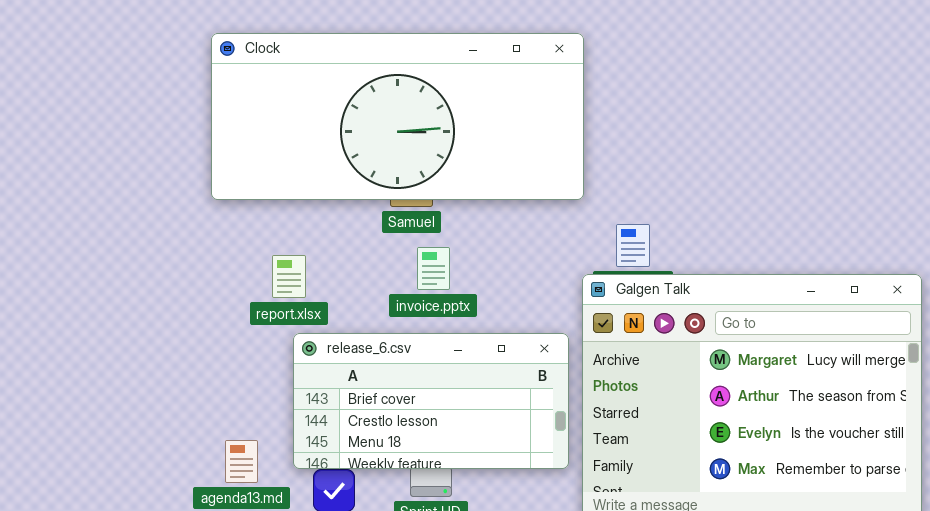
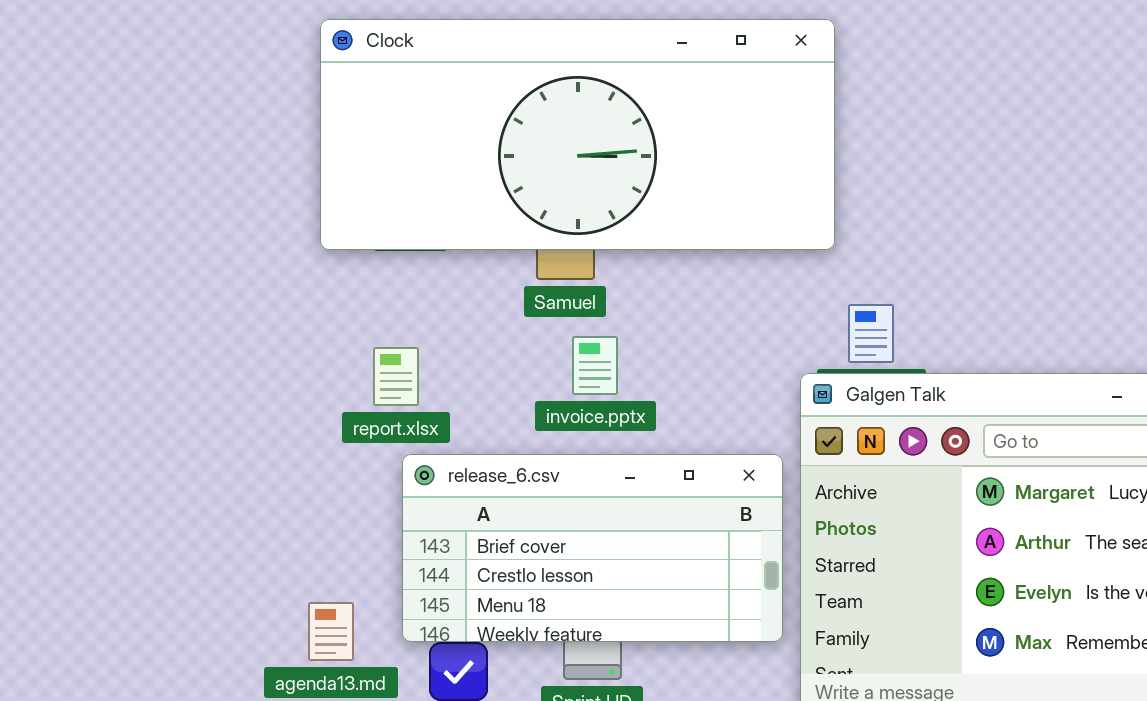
Clock: [211,33,584,200] -> [320,19,835,250], moved

